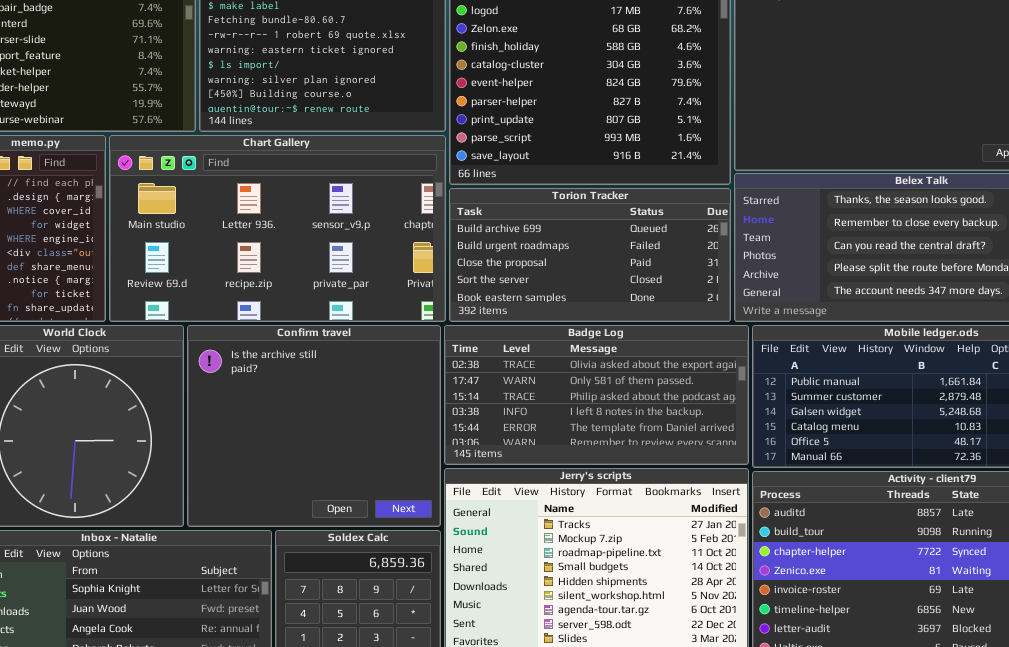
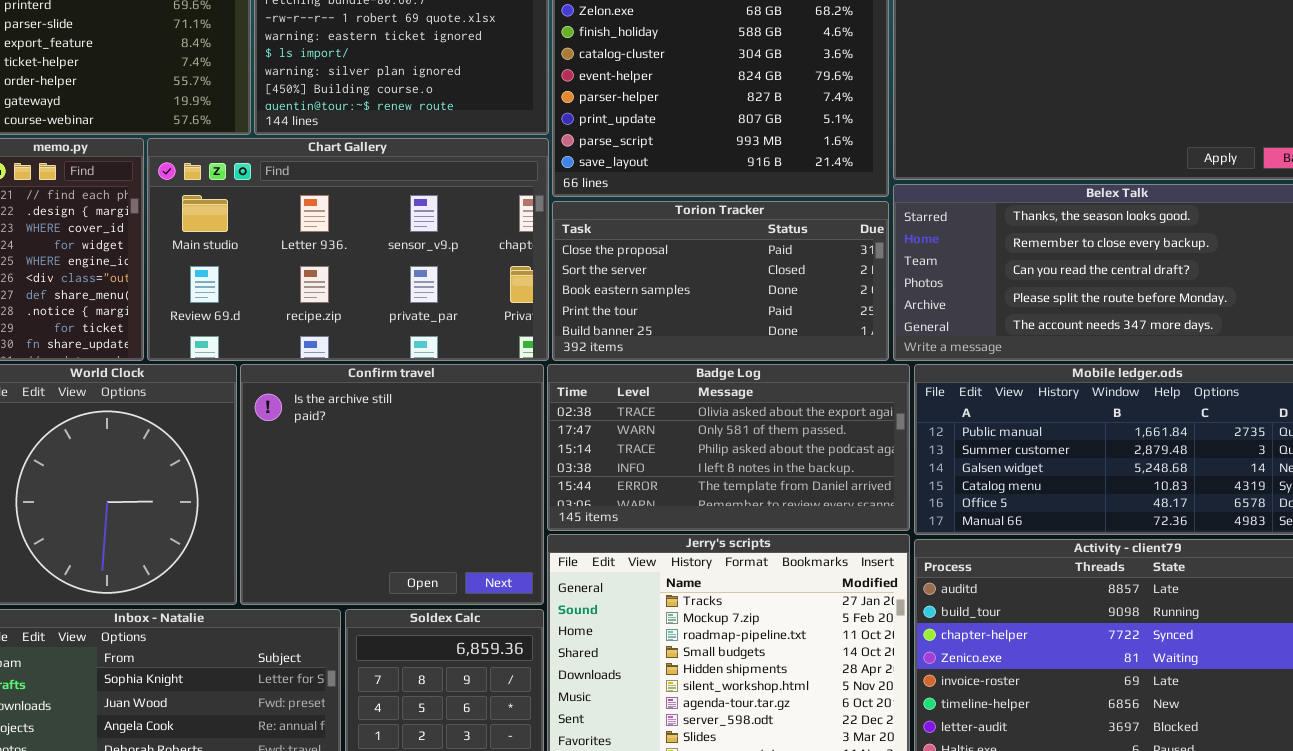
Torion Tracker: [449,188,731,322] -> [552,201,889,361], scrolled down 2 rows

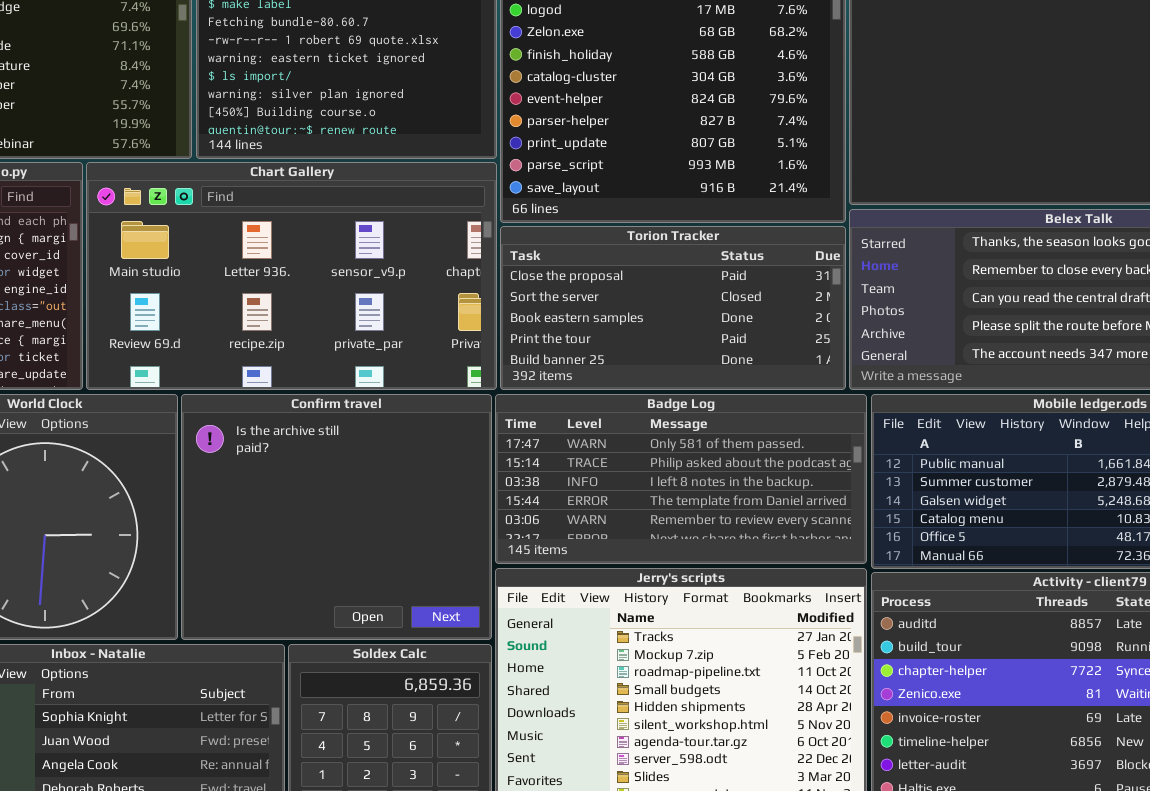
Badge Log: [547,364,910,531] -> [495,394,867,564], scrolled down 1 row

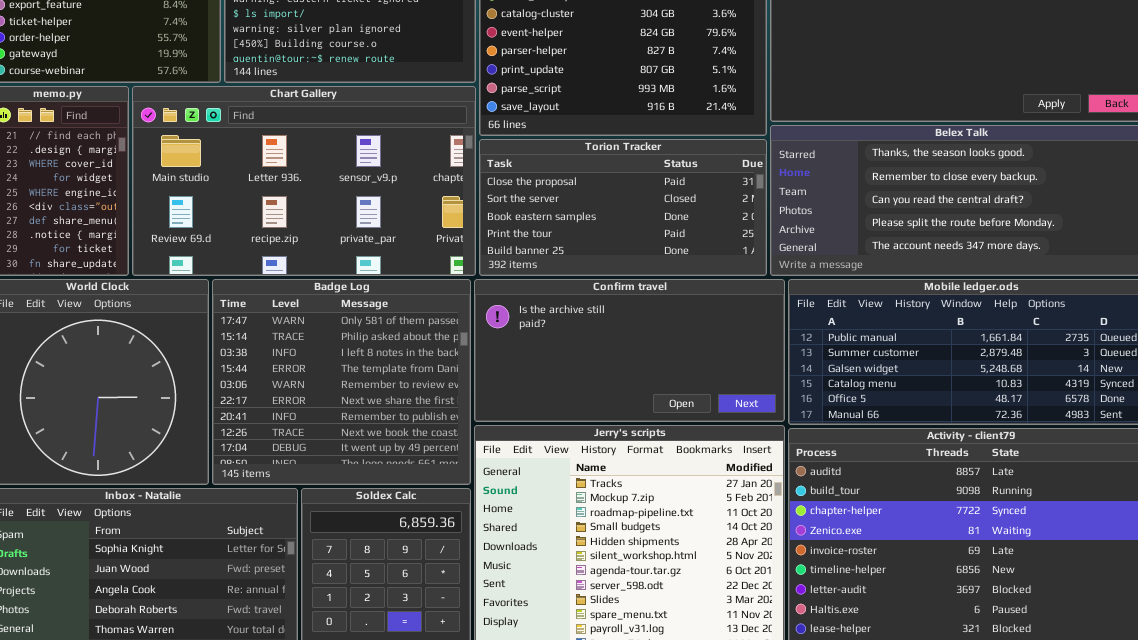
Confirm travel: [181,394,492,640] -> [474,279,785,422], moved, resized
Badge Log: [495,394,867,564] -> [212,279,471,485], moved, resized

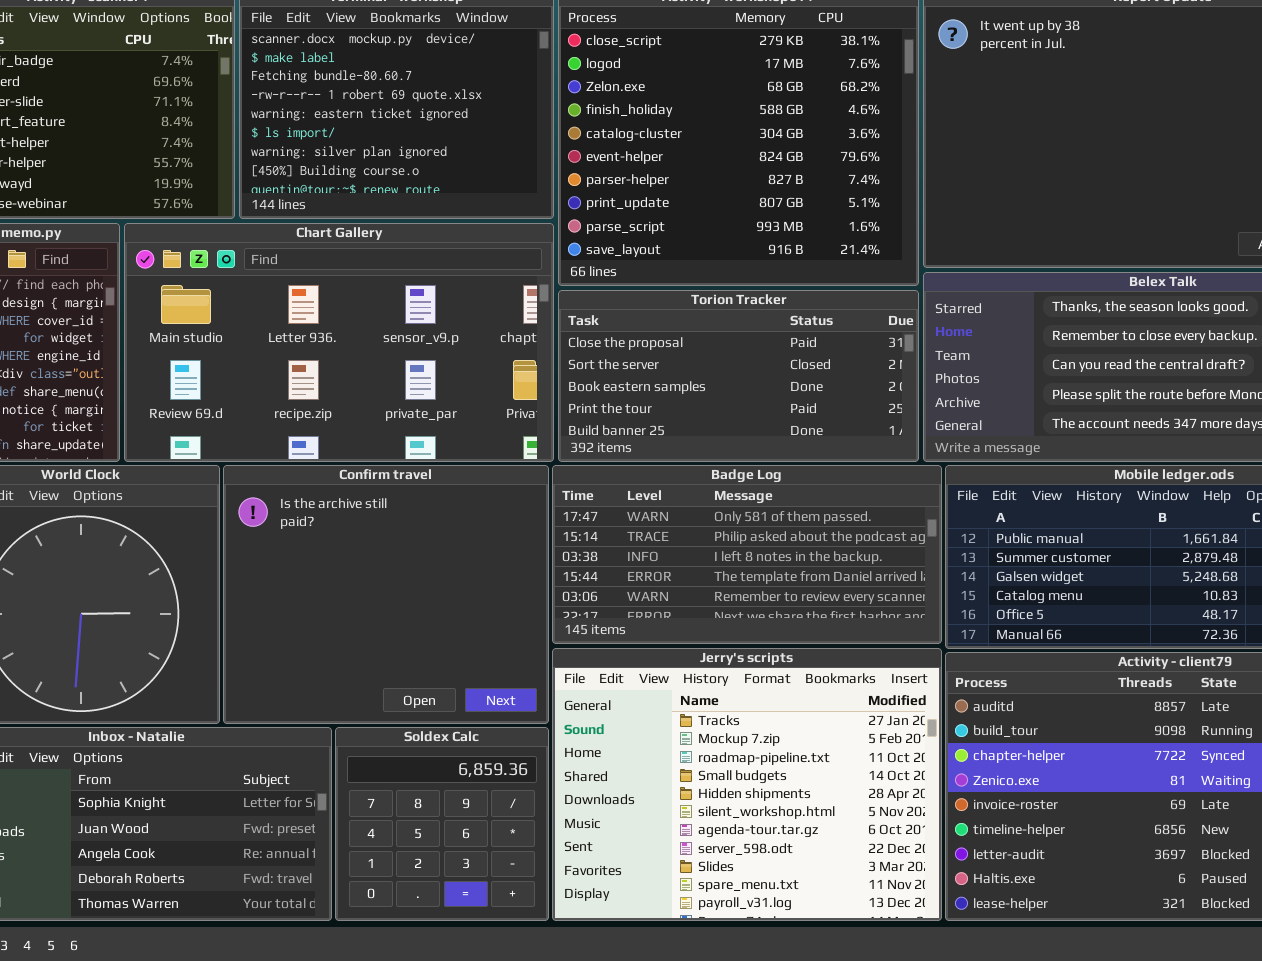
Badge Log: [212,279,471,485] -> [552,465,942,644], moved, resized
Confirm travel: [474,279,785,422] -> [223,465,549,724], moved, resized

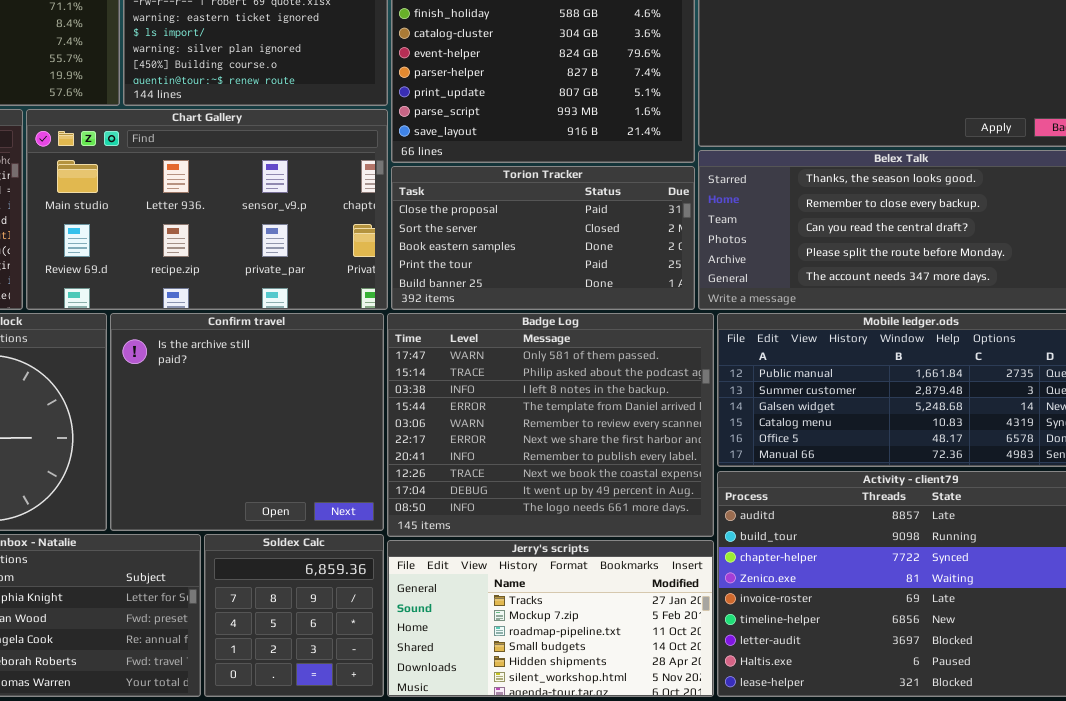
Badge Log: [552,465,942,644] -> [387,313,714,537], resized
Jerry's scripts: [552,648,942,921] -> [387,540,714,697], resized

